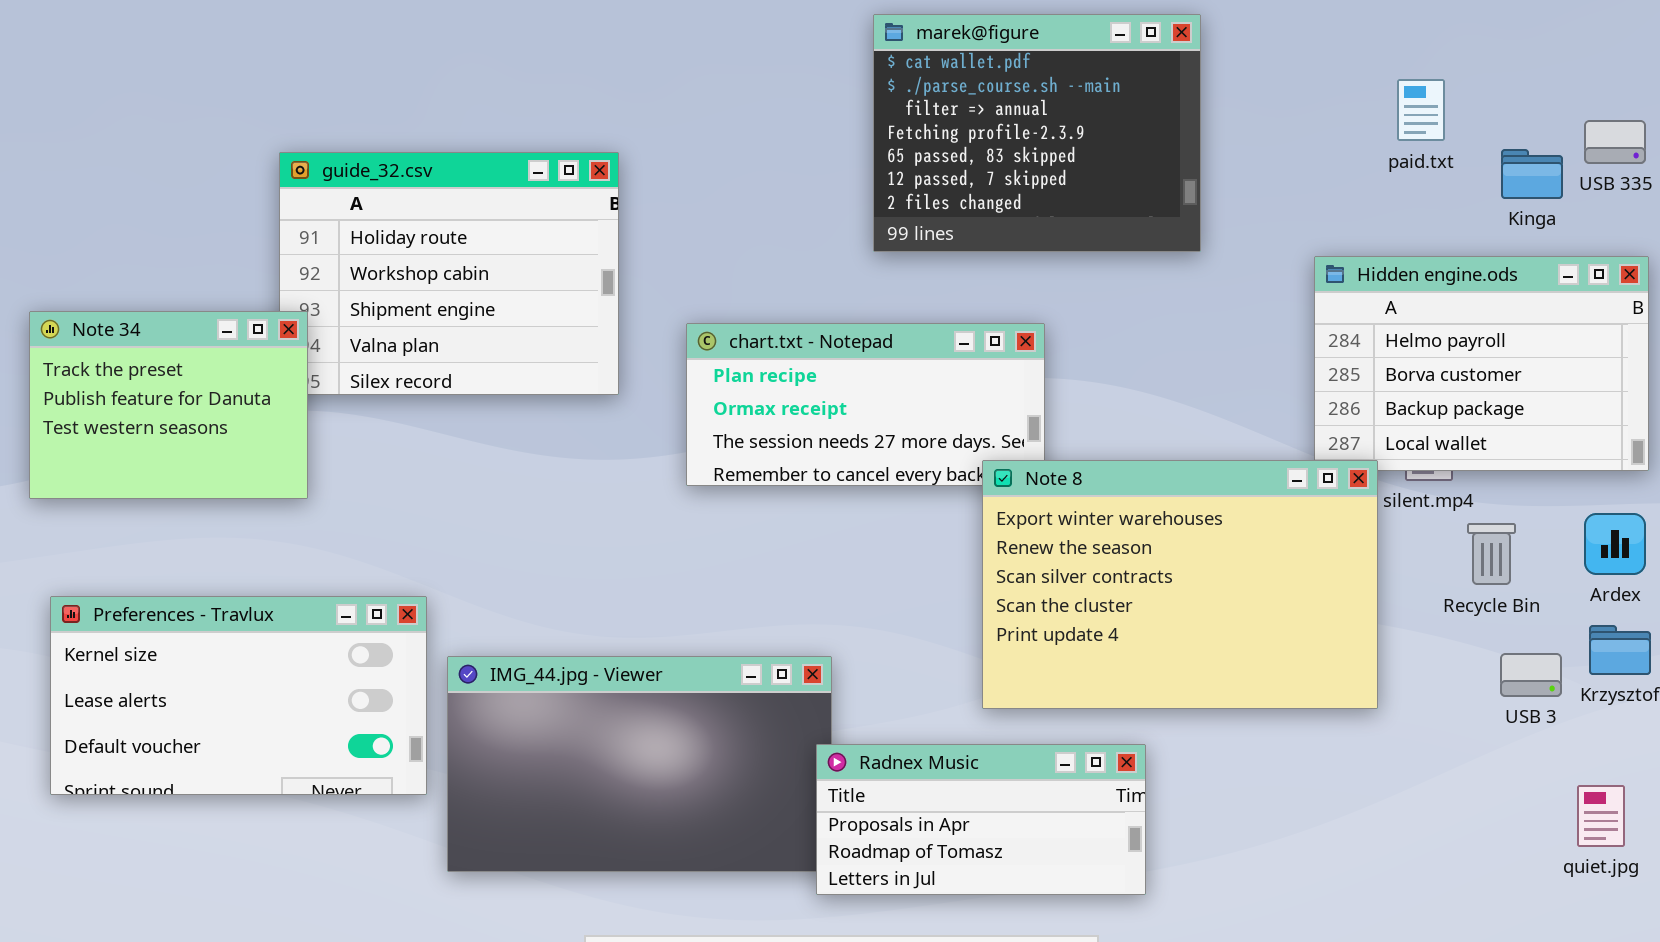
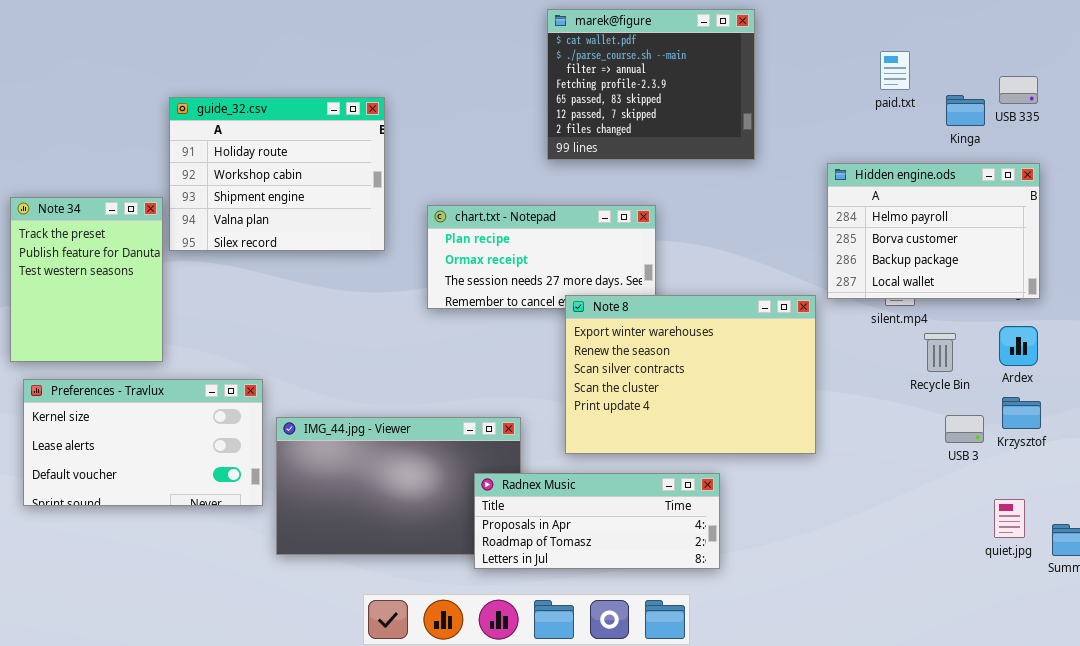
Note 34: [29,311,308,499] -> [10,197,163,362], resized
Note 8: [982,460,1378,709] -> [565,295,816,454], moved
Radnex Music: [816,744,1146,895] -> [474,473,720,569], resized

